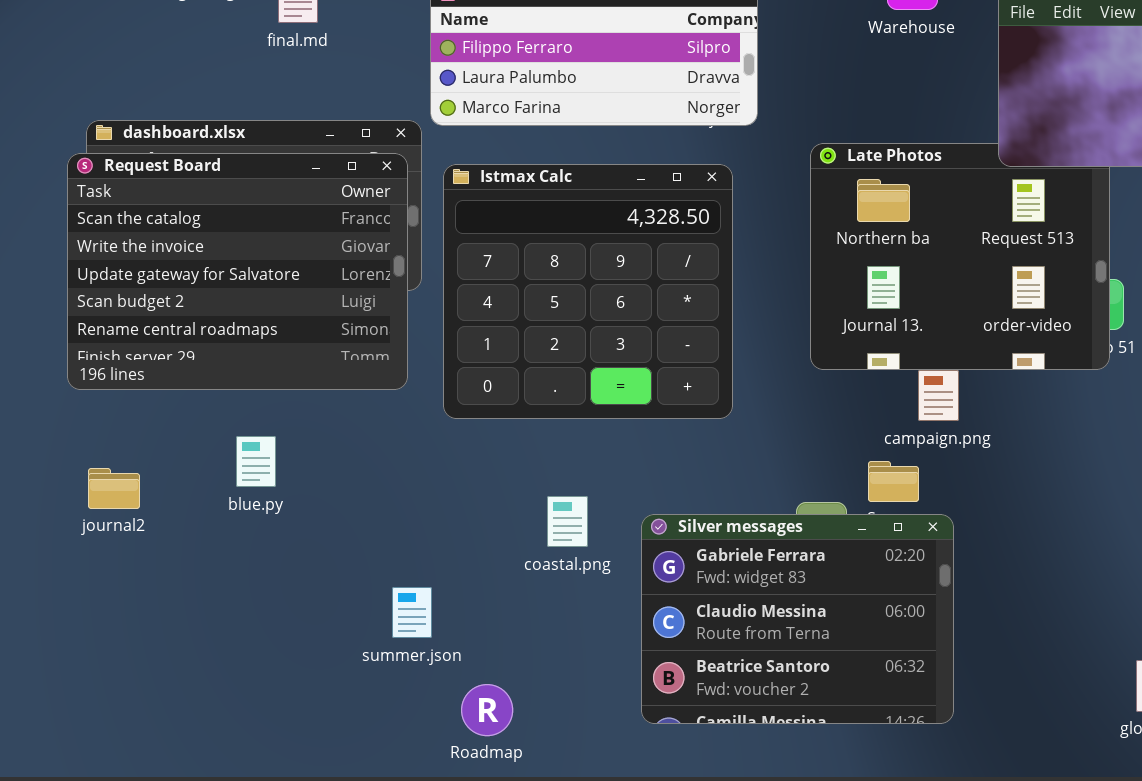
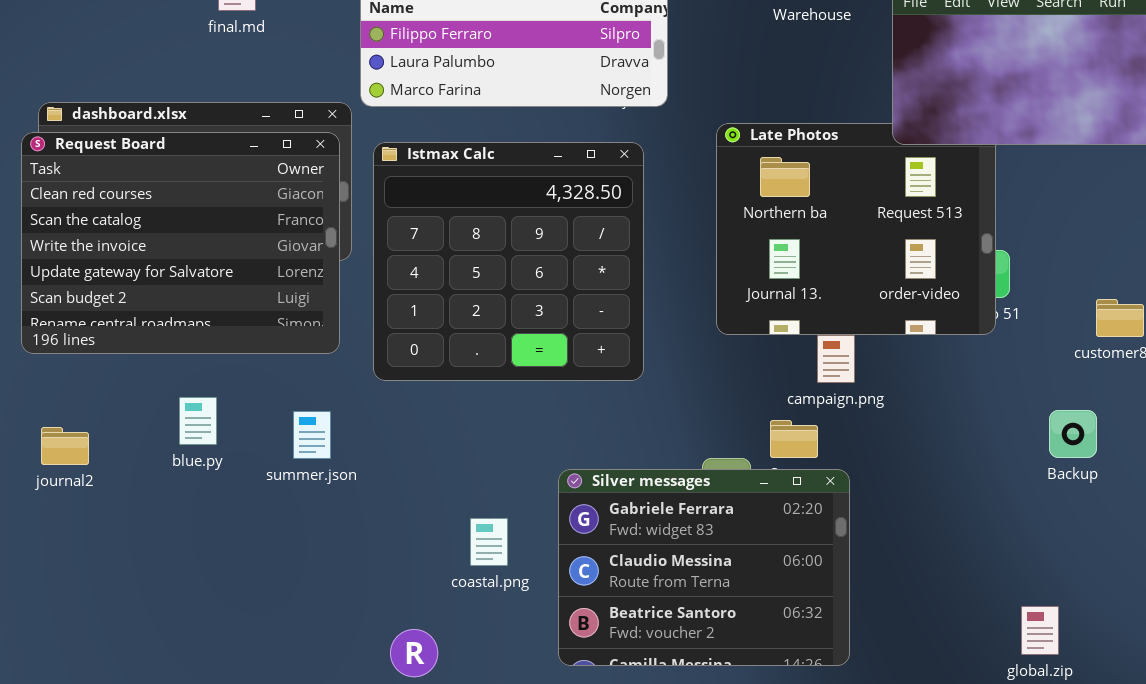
Request Board: [67,153,408,390] -> [21,132,340,354], scrolled up 1 row
coastal.png: [547,496,588,547] -> [470,518,508,566], moved
summer.json: [392,587,432,638] -> [293,411,331,459], moved

